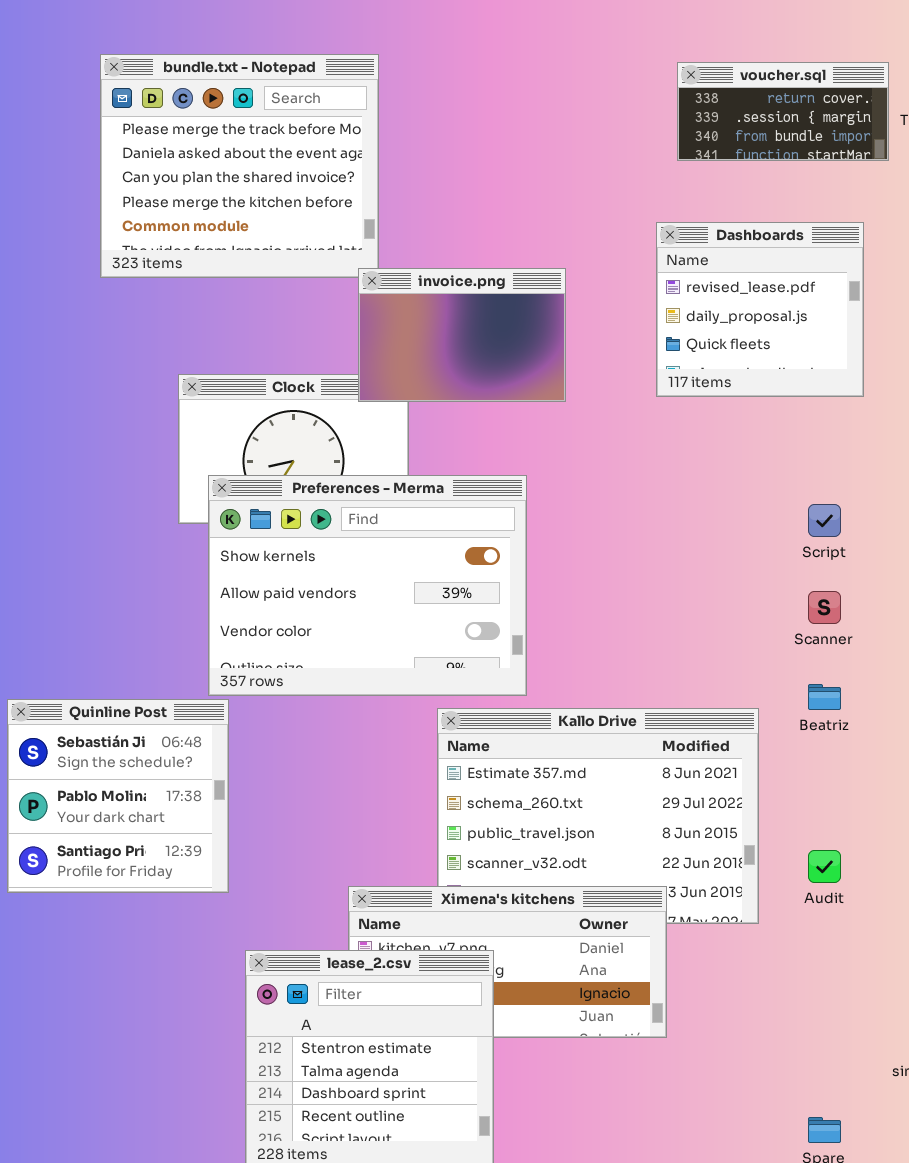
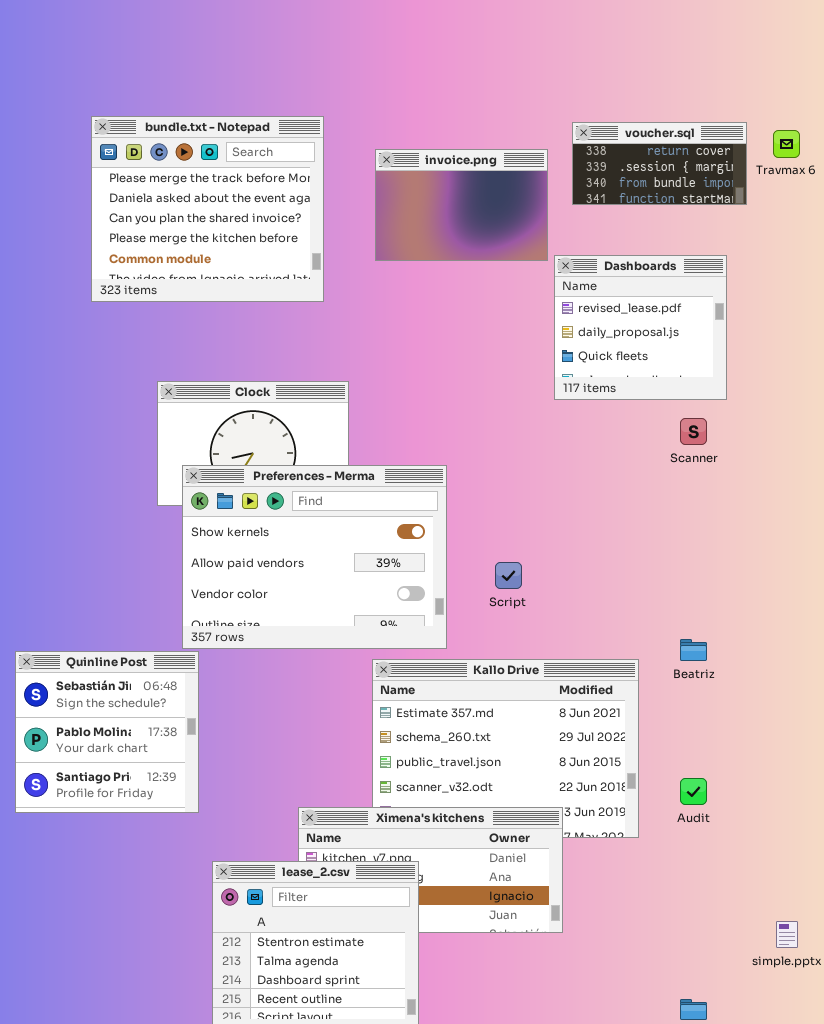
invoice.png: [358,268,566,402] -> [375,149,548,261], moved
Script: [808,504,841,537] -> [495,562,522,589], moved
Scanner: [808,591,841,624] -> [680,418,707,445], moved

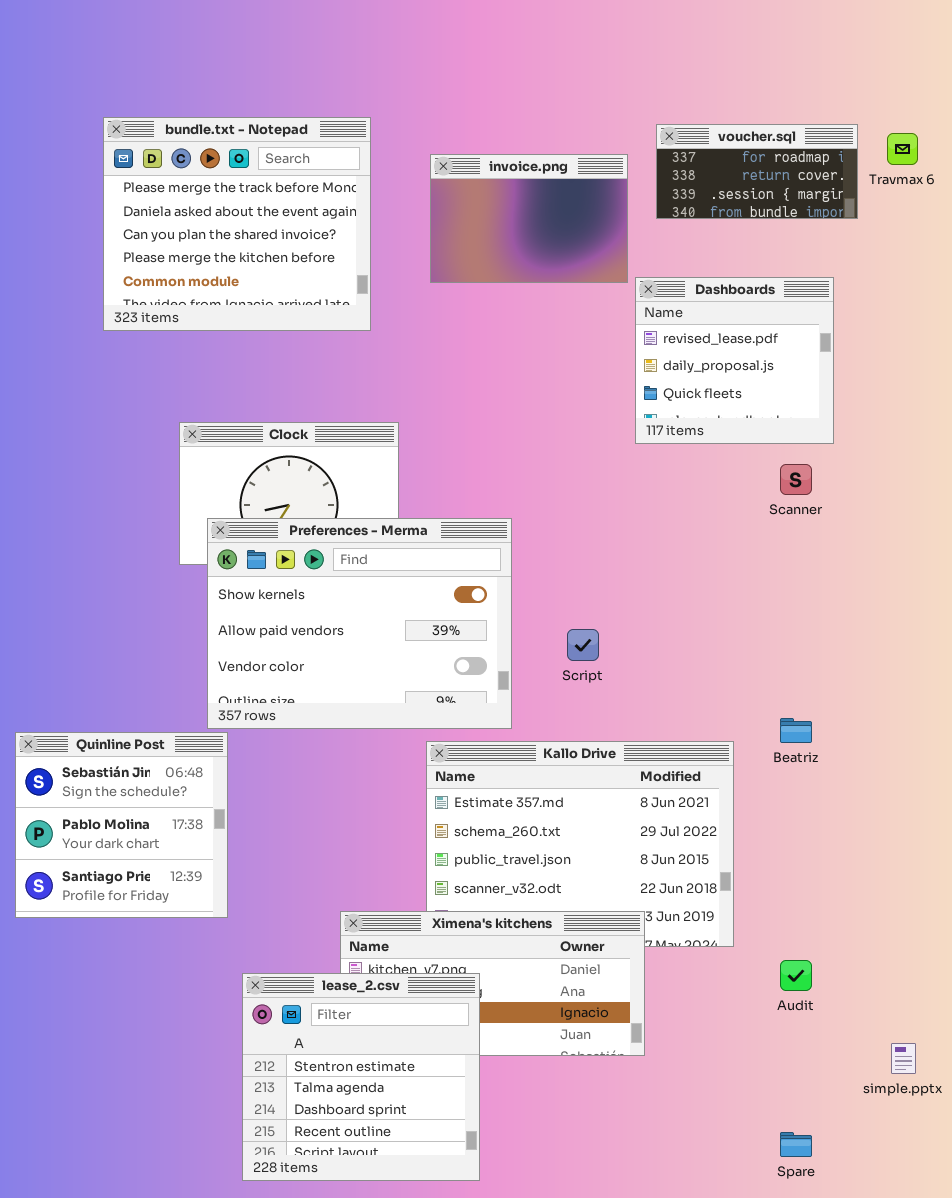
voucher.sql: [572,122,747,205] -> [656,124,858,219], scrolled up 1 row
Audit: [680,778,707,805] -> [780,960,812,991], moved

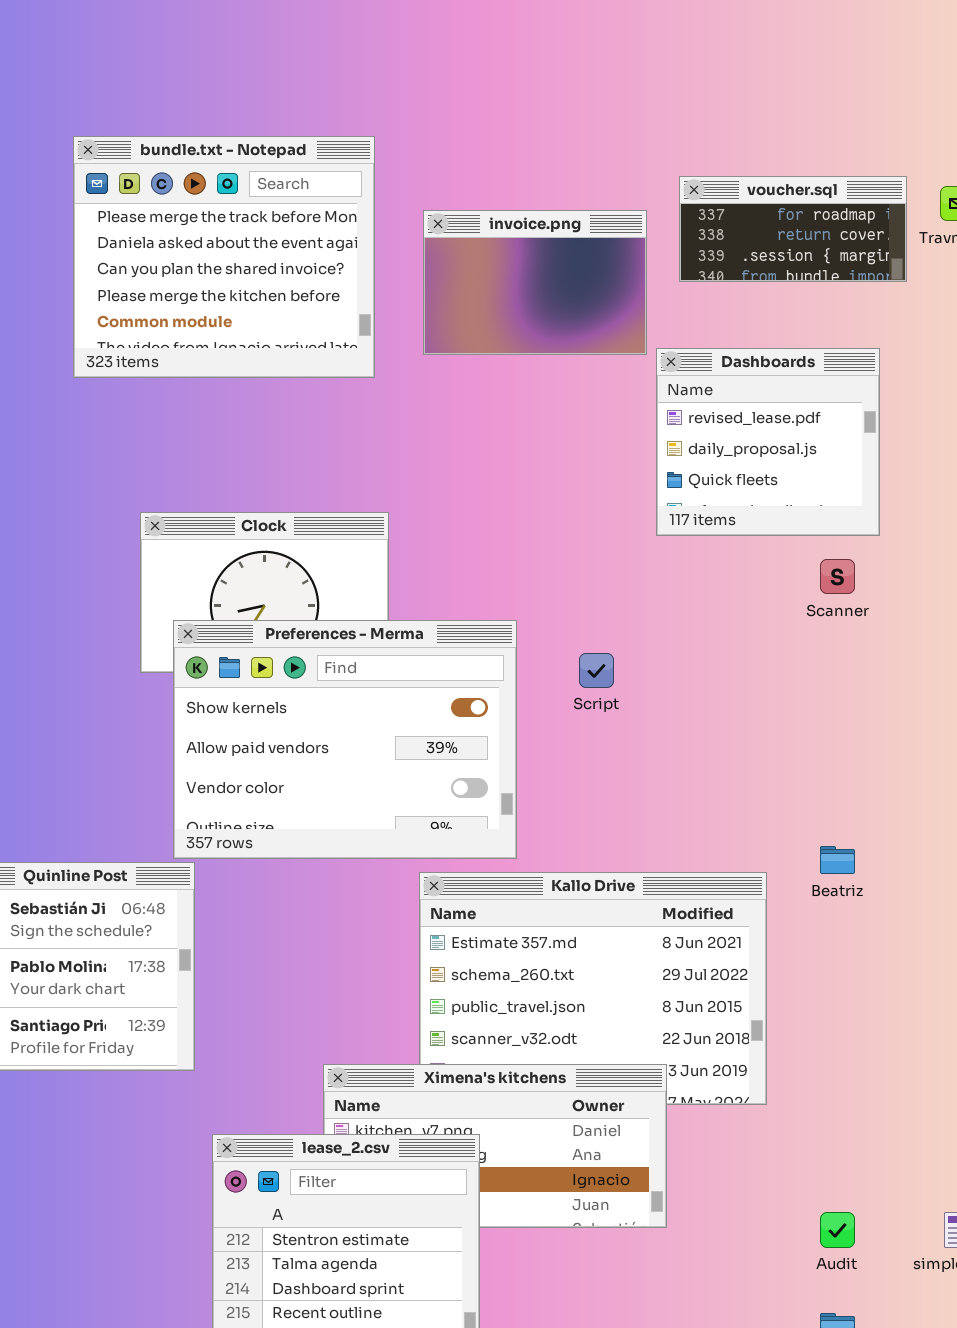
bundle.txt - Notepad: [103,117,371,331] -> [73,136,375,378], moved
Script: [567,629,599,661] -> [579,653,614,688], moved
Audit: [780,960,812,991] -> [820,1212,855,1248], moved

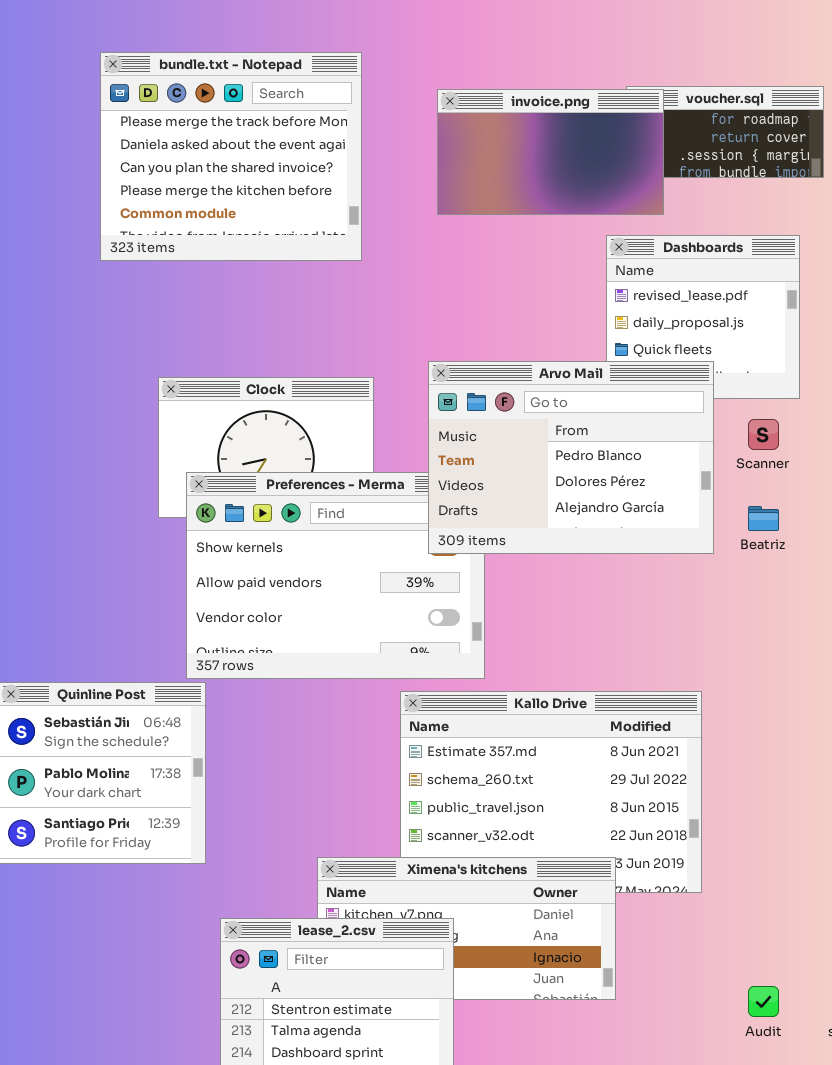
invoice.png: [423,210,647,355] -> [437,89,664,215], moved, resized
Arvo Mail: none -> [428,361,714,554], opened
Beatriz: [820,846,855,874] -> [748,506,779,531], moved

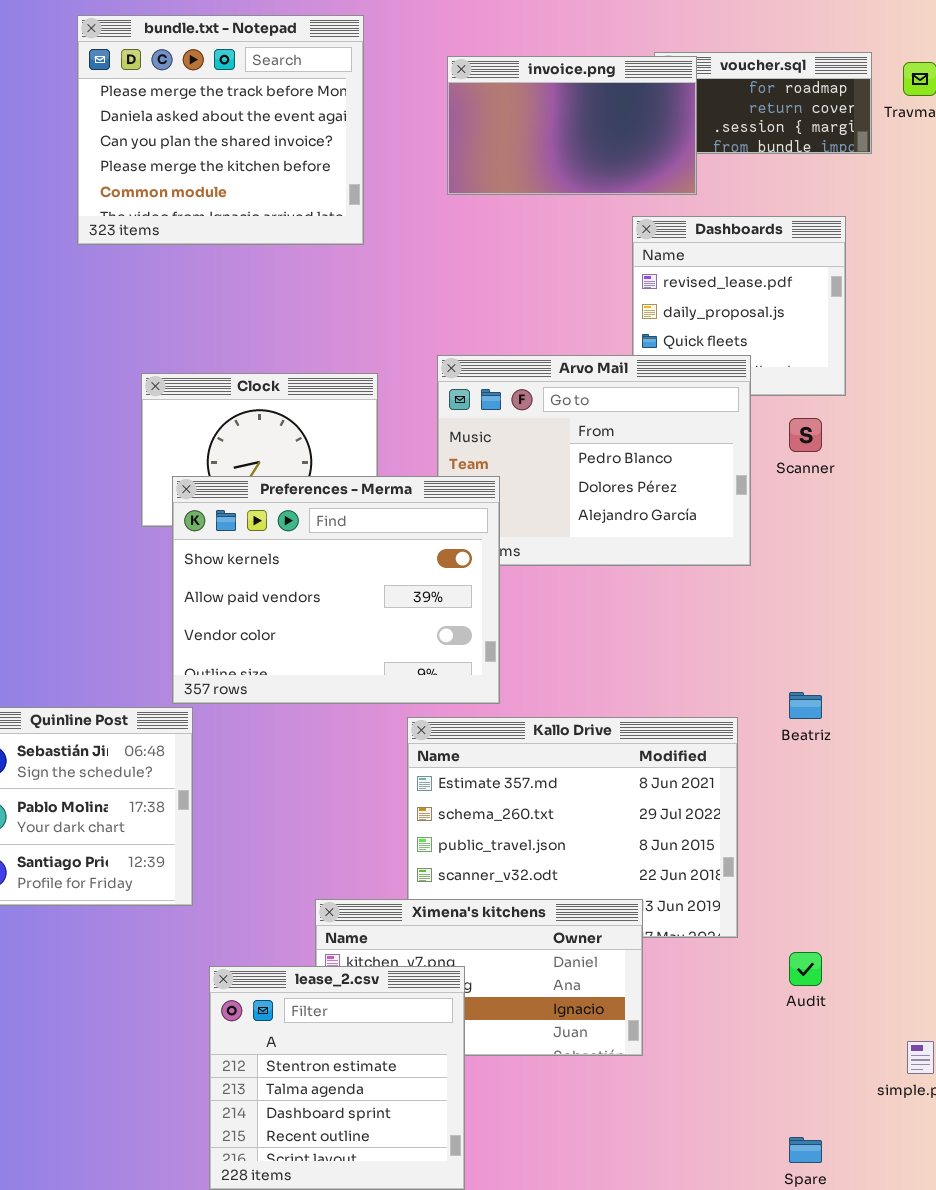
Preferences - Merma: [186,472,485,679] -> [172,476,500,704], raised
Beatriz: [748,506,779,531] -> [789,692,822,719], moved
Audit: [748,986,779,1017] -> [789,952,822,986], moved

